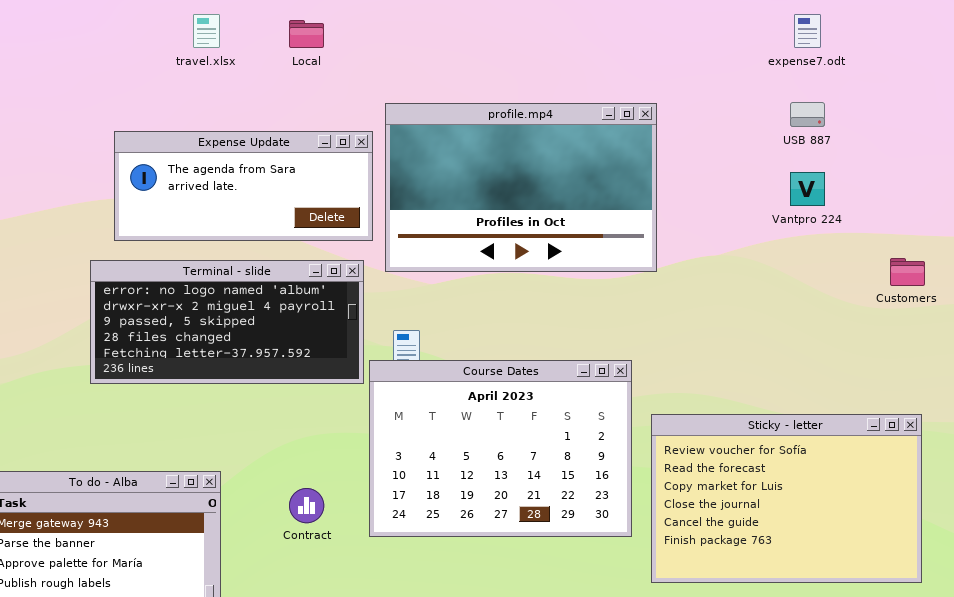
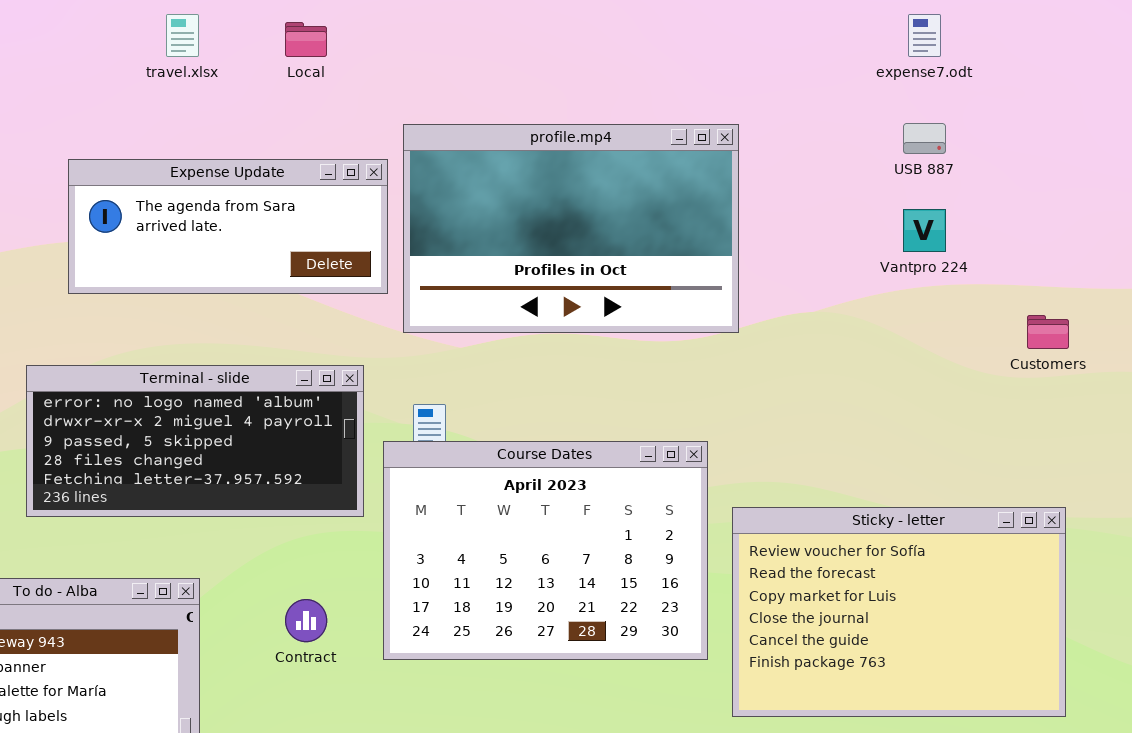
Terminal - slide: [90,260,364,384] -> [26,365,364,517], moved

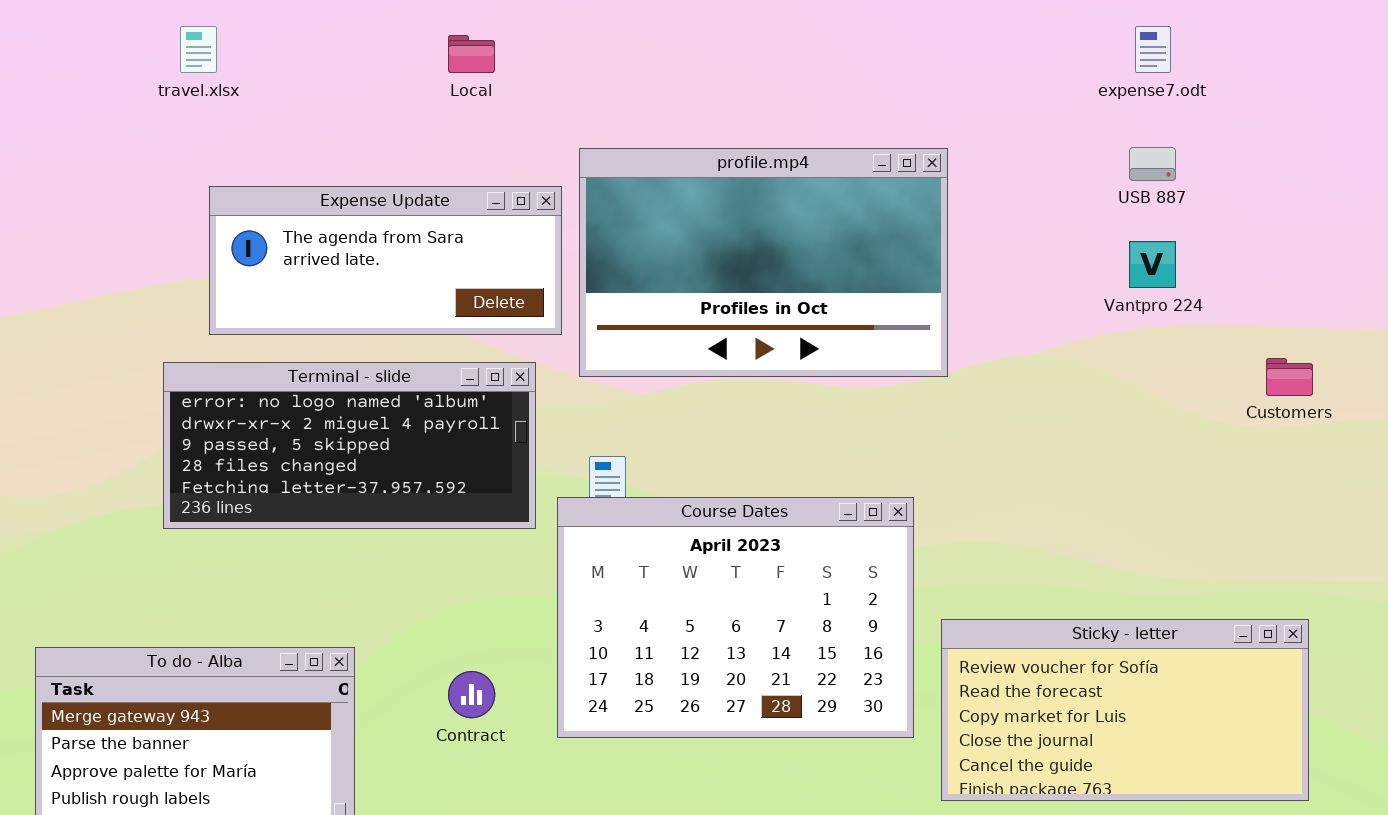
travel.xlsx: [166,14,199,57] -> [180,26,217,73], moved
Terminal - slide: [26,365,364,517] -> [163,362,536,529], moved
Sticky - letter: [732,507,1066,717] -> [941,619,1309,801], resized

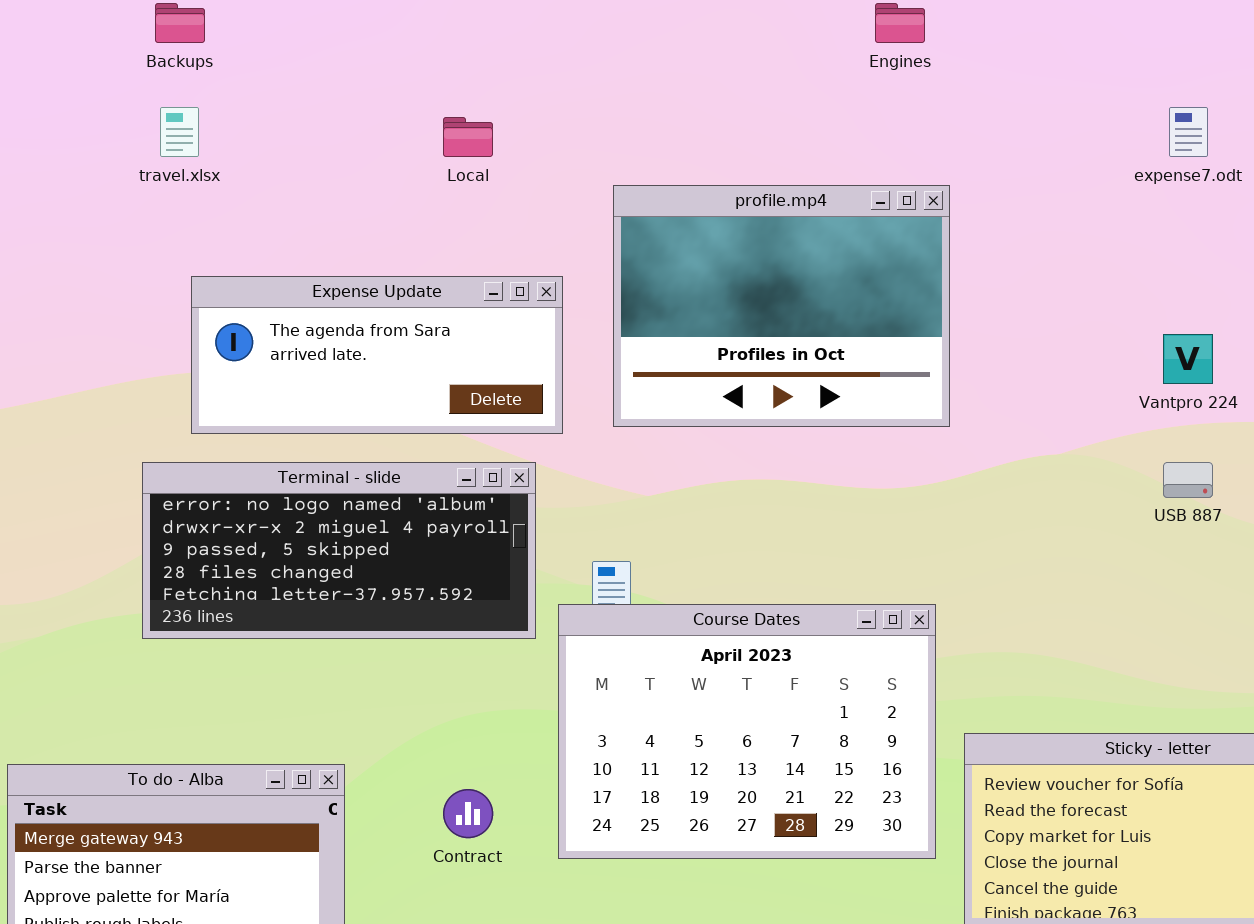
USB 887: [1129,147,1176,181] -> [1163,462,1213,498], moved
profile.mp4: [579,148,948,377] -> [613,185,950,427], moved, resized

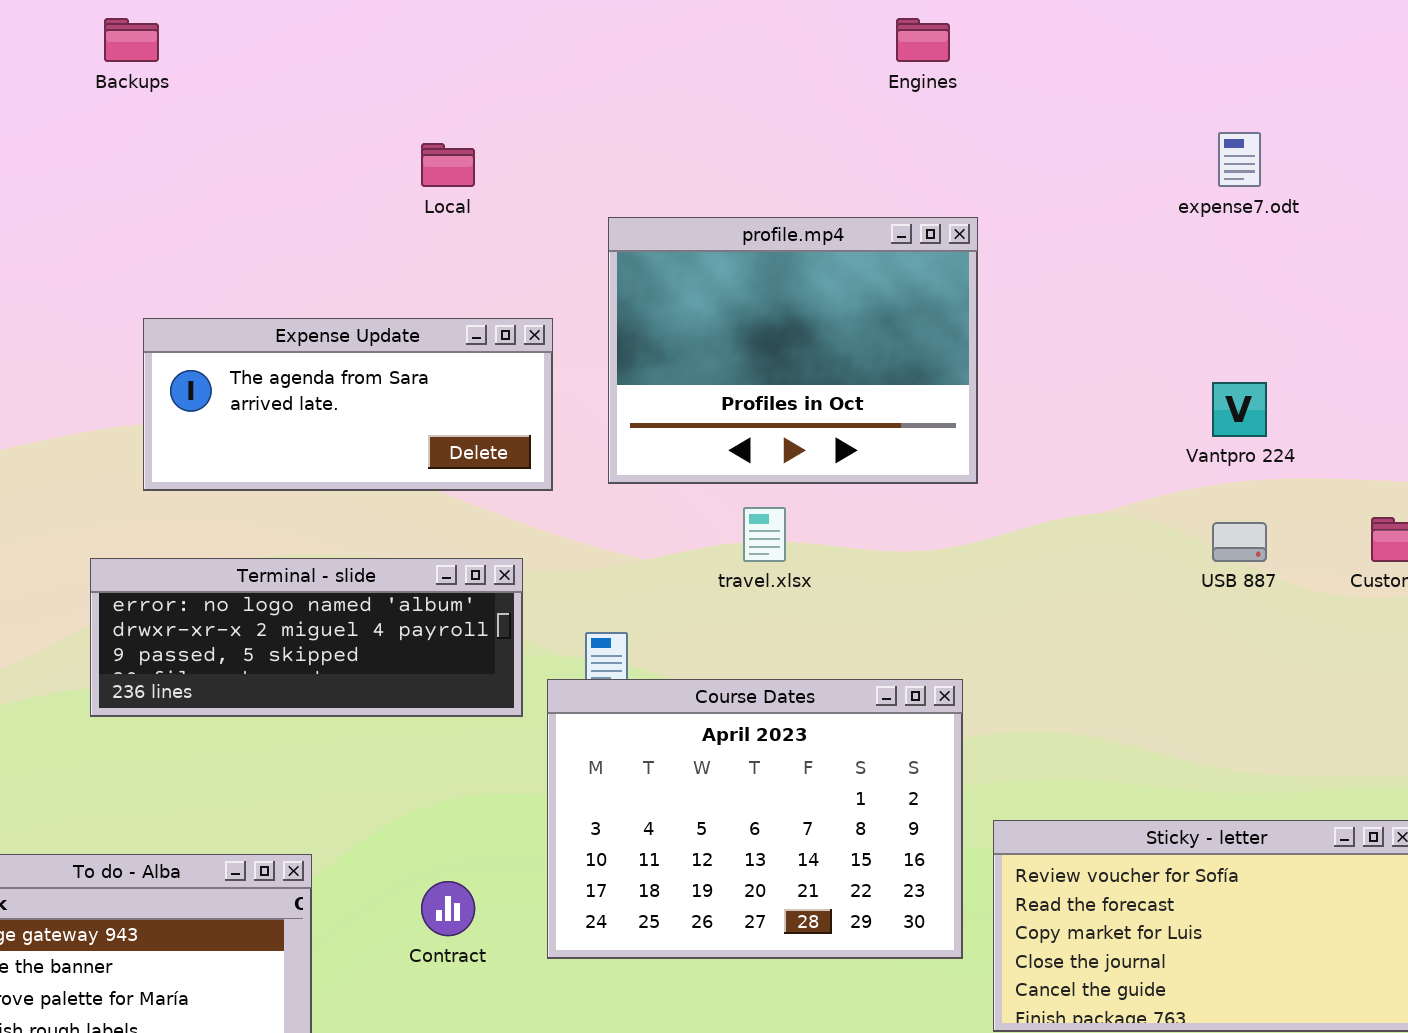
travel.xlsx: [160,107,199,157] -> [743,507,786,562], moved
Terminal - slide: [142,462,536,639] -> [90,558,523,717], resized

